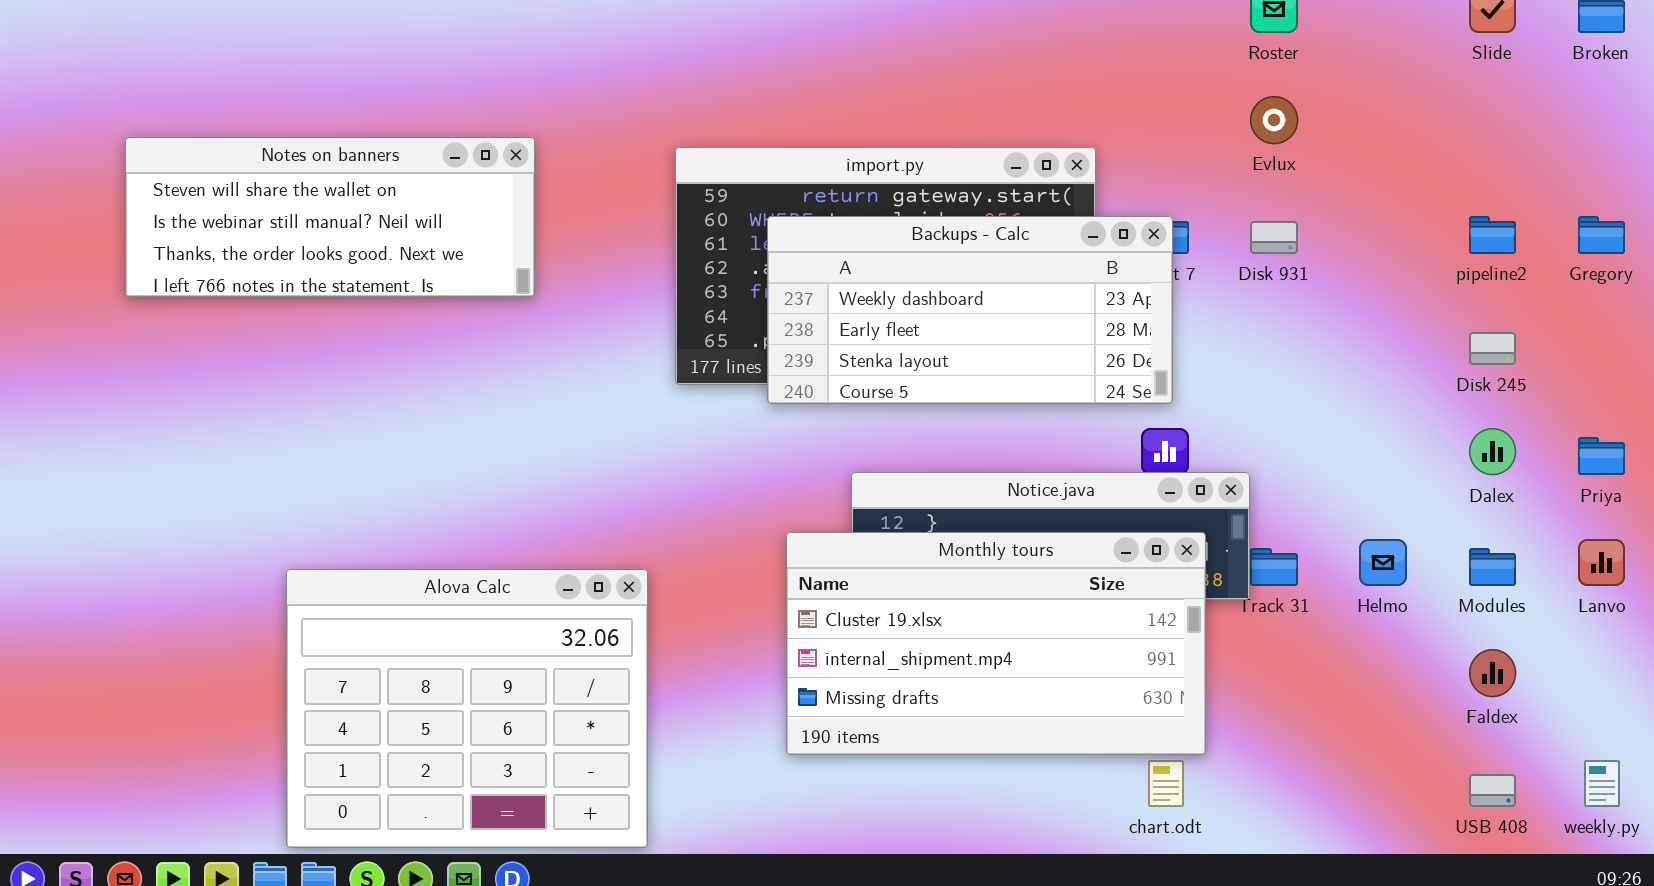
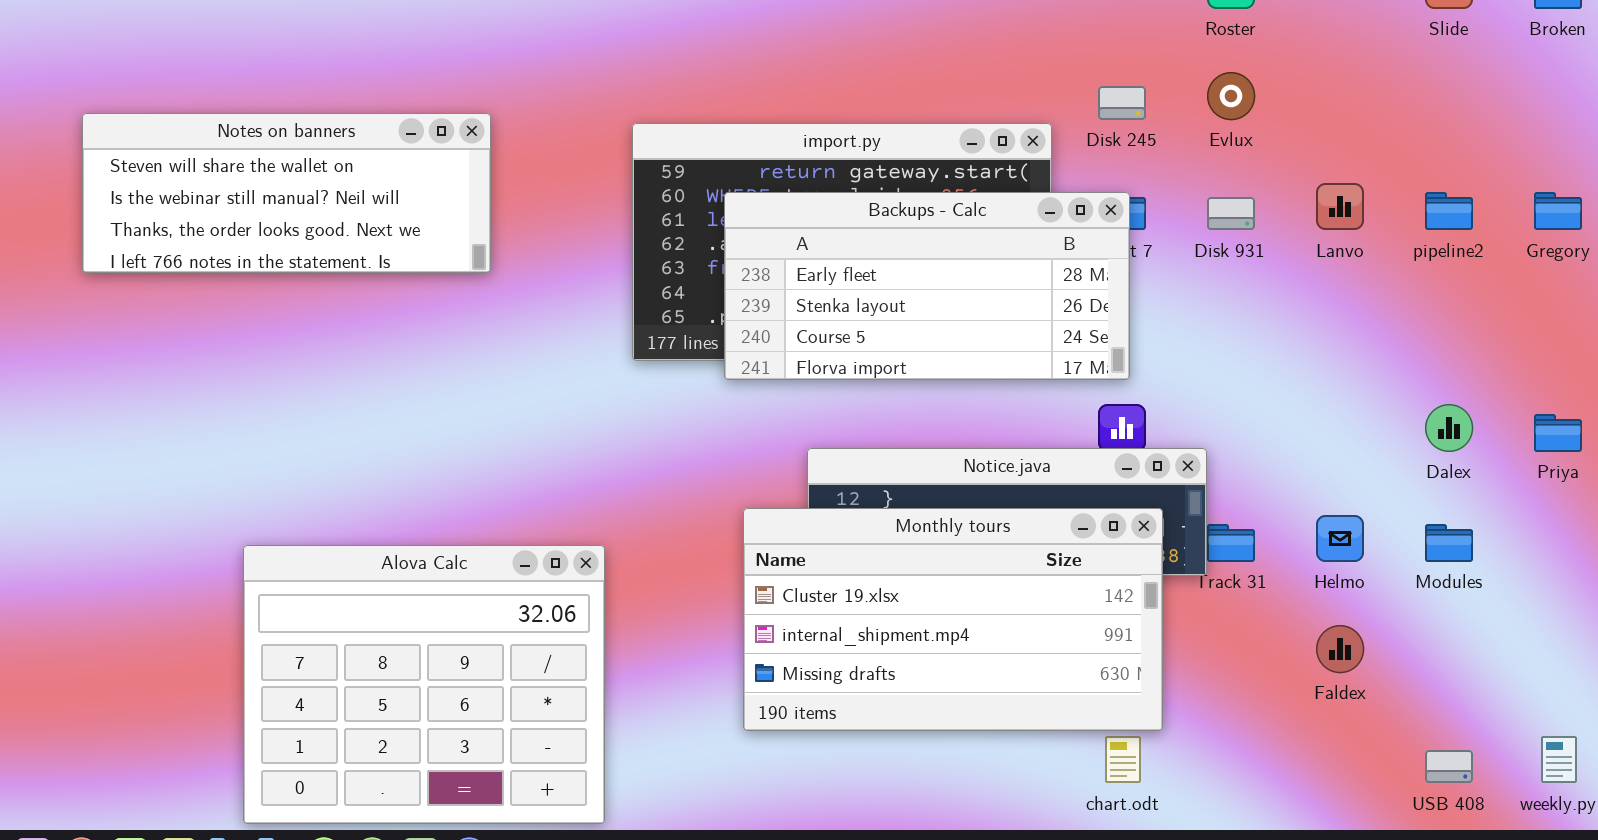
Backups - Calc: [767,216,1173,404] -> [724,192,1130,380], scrolled down 1 row
Disk 245: [1469,332,1516,365] -> [1098,86,1146,120], moved
Lanvo: [1578,539,1625,586] -> [1316,183,1364,230], moved
Faldex: [1469,649,1516,697] -> [1316,625,1364,673], moved

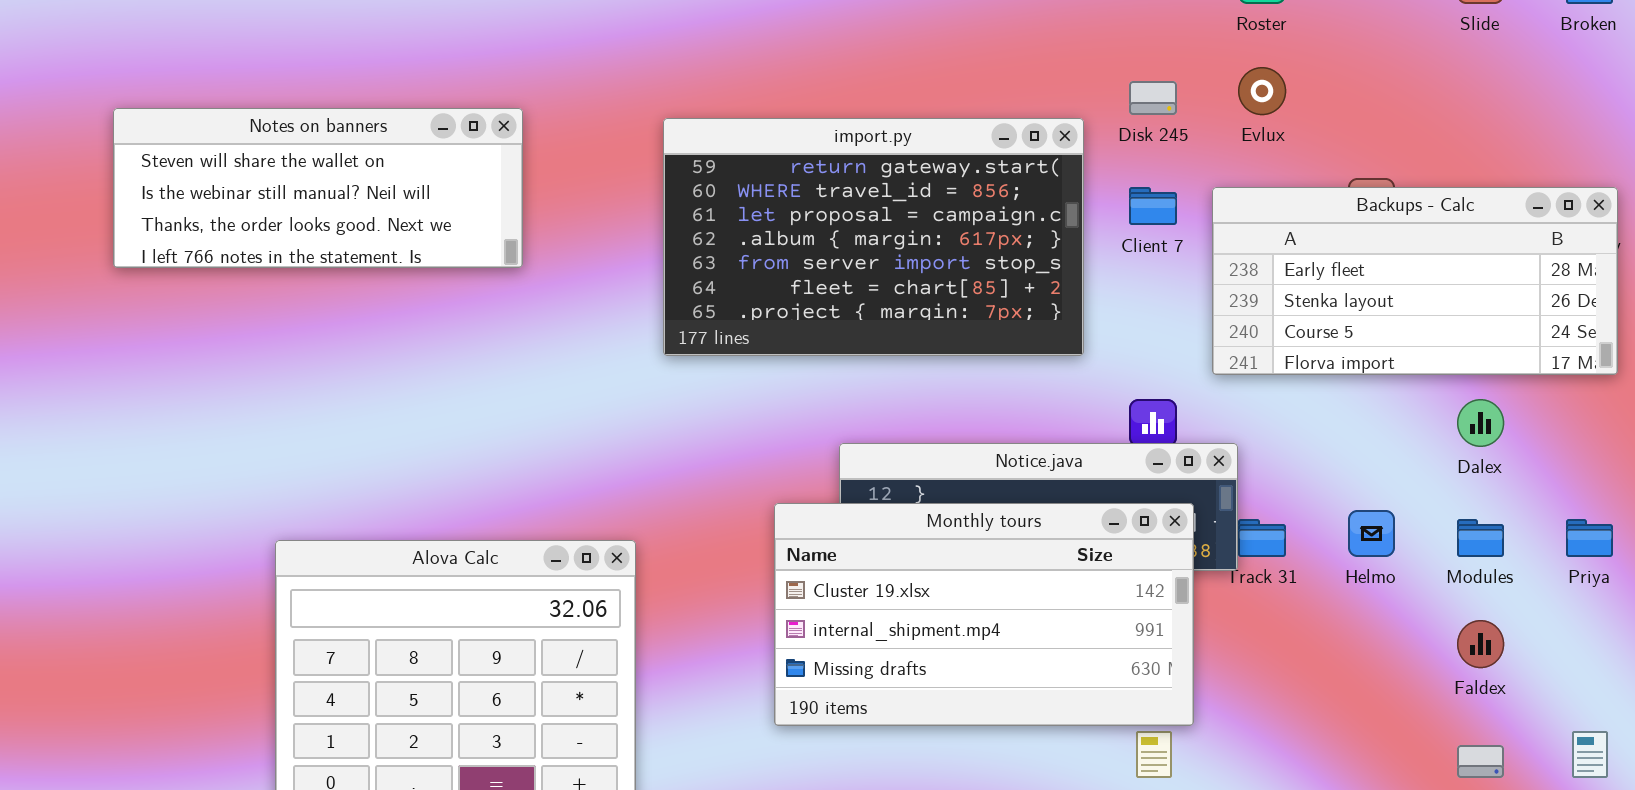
Backups - Calc: [724,192,1130,380] -> [1212,187,1618,375], moved
Priya: [1534,414,1582,452] -> [1566,519,1613,557], moved
Faldex: [1316,625,1364,673] -> [1457,620,1504,668], moved

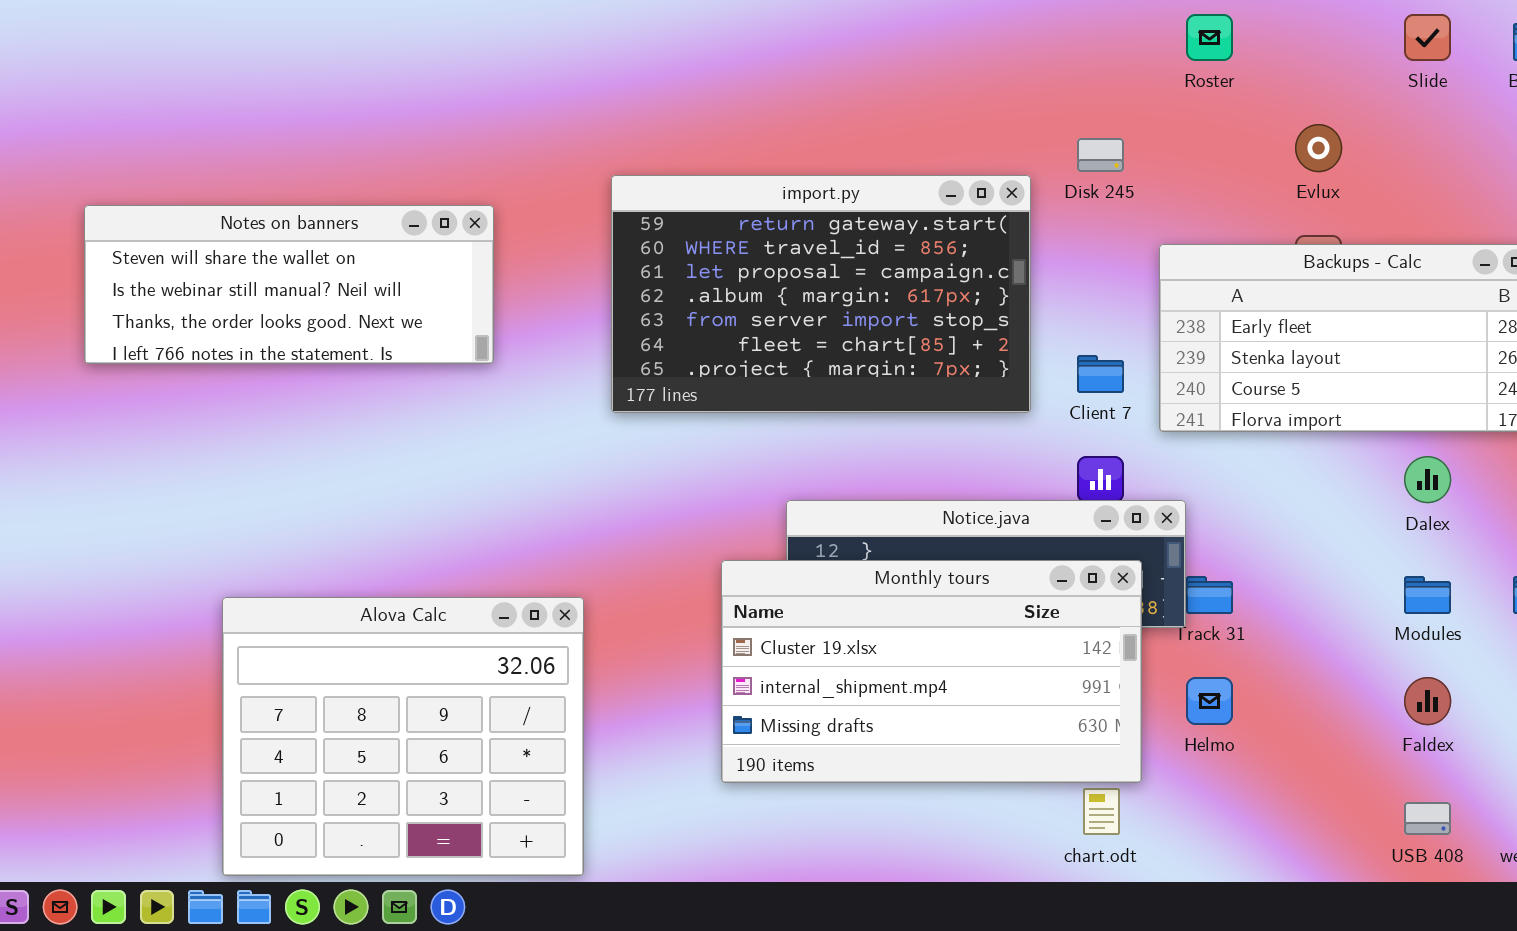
Evlux: [1238,67,1286,115] -> [1295,124,1342,172], moved
Notes on banners: [113,108,523,268] -> [84,205,494,364], moved
Client 7: [1129,187,1177,225] -> [1077,355,1124,393], moved
Helmo: [1348,510,1395,557] -> [1186,677,1233,725], moved

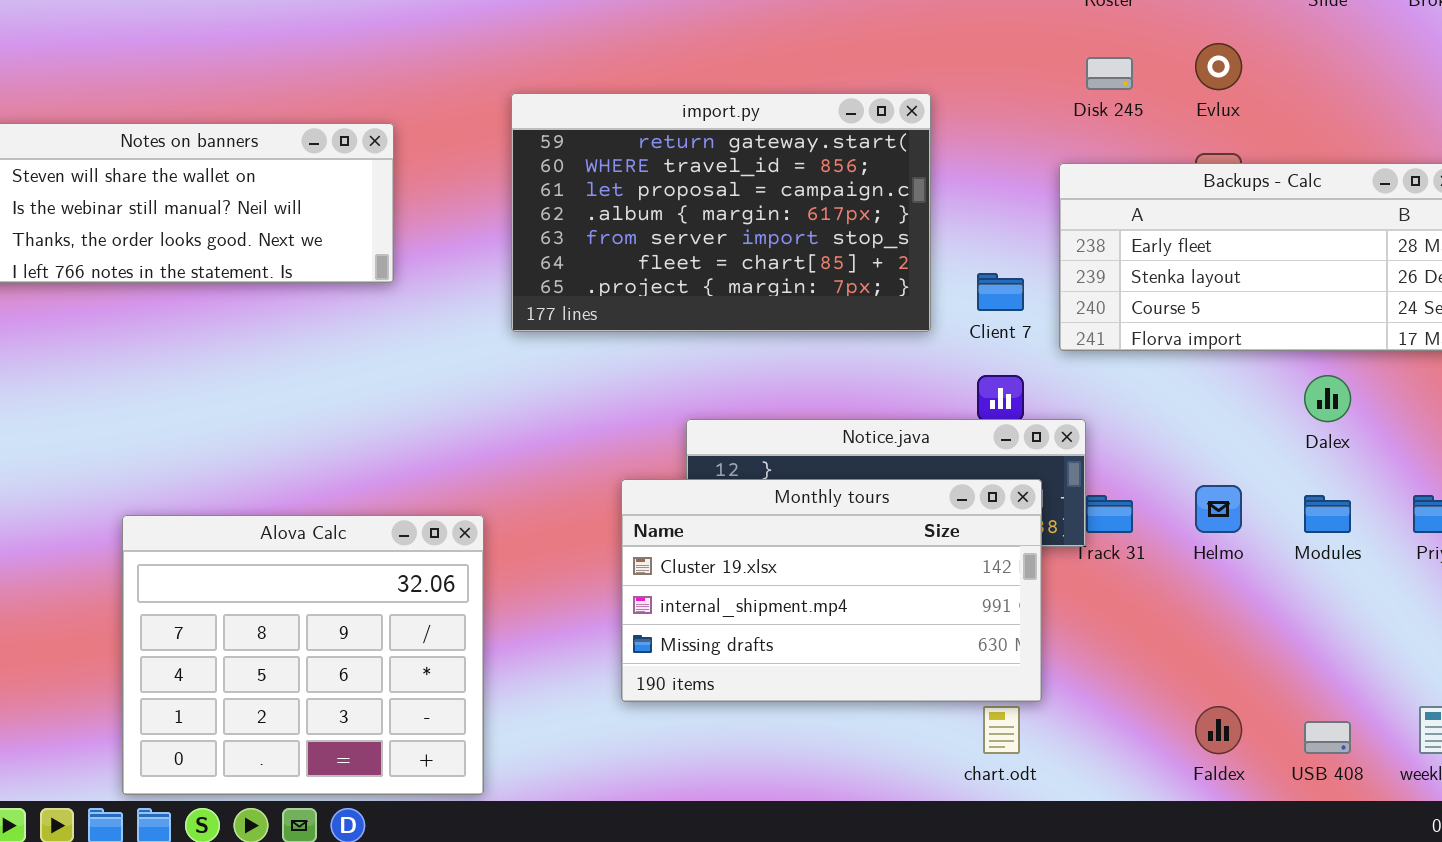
Disk 245: [1077,138,1124,172] -> [1086,57,1133,90], moved
Helmo: [1186,677,1233,725] -> [1195,485,1242,533], moved
Faldex: [1404,677,1451,725] -> [1195,706,1242,754], moved

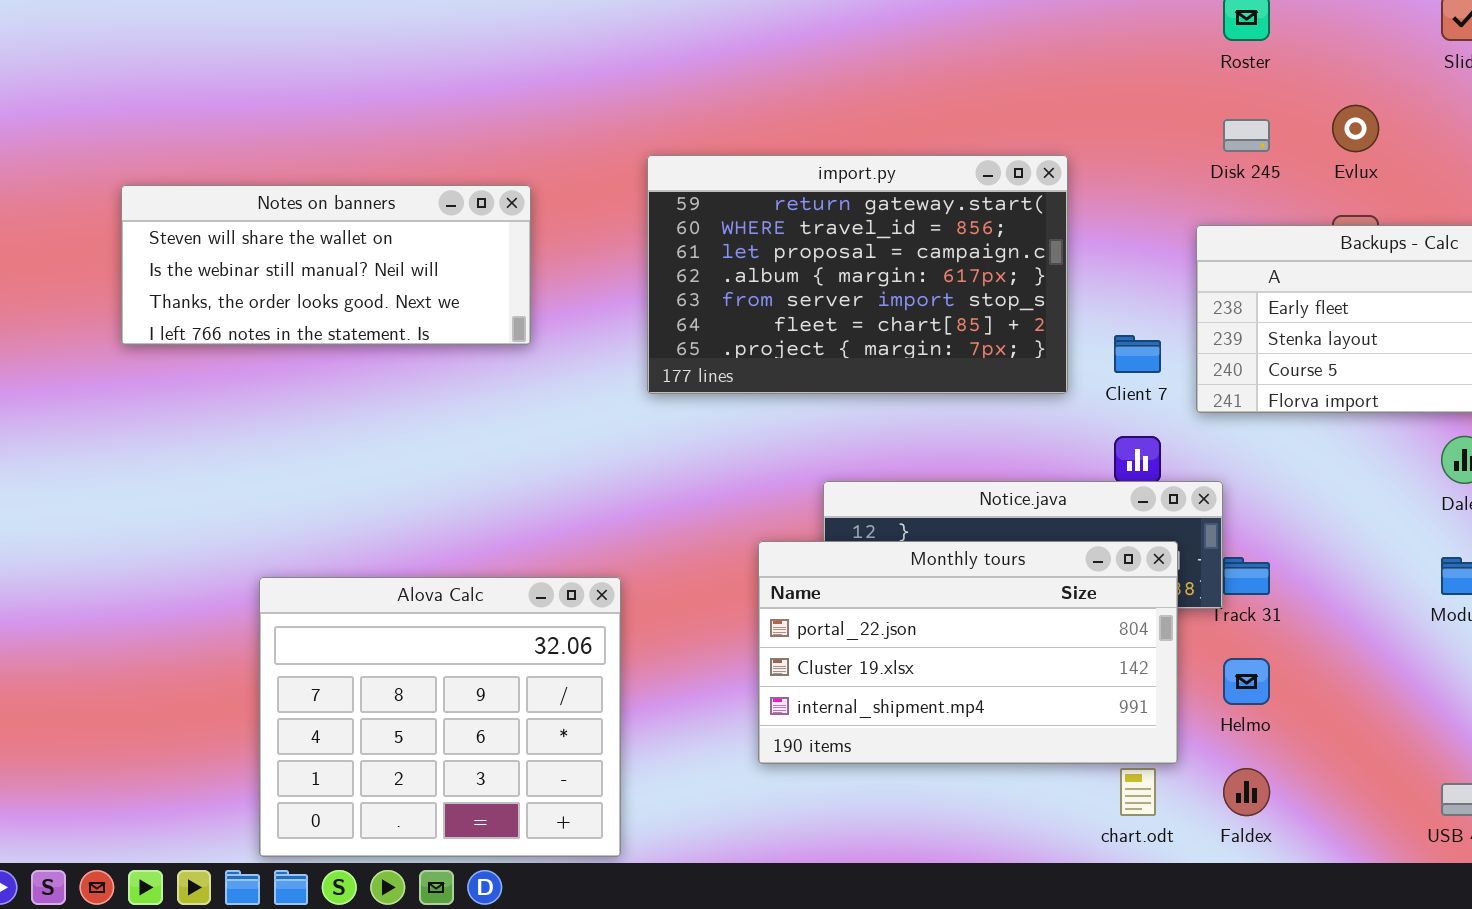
Monthly tours: [621,479,1042,702] -> [758,541,1178,764], scrolled up 1 row
Helmo: [1195,485,1242,533] -> [1223,658,1270,705], moved
Faldex: [1195,706,1242,754] -> [1223,768,1270,816], moved

